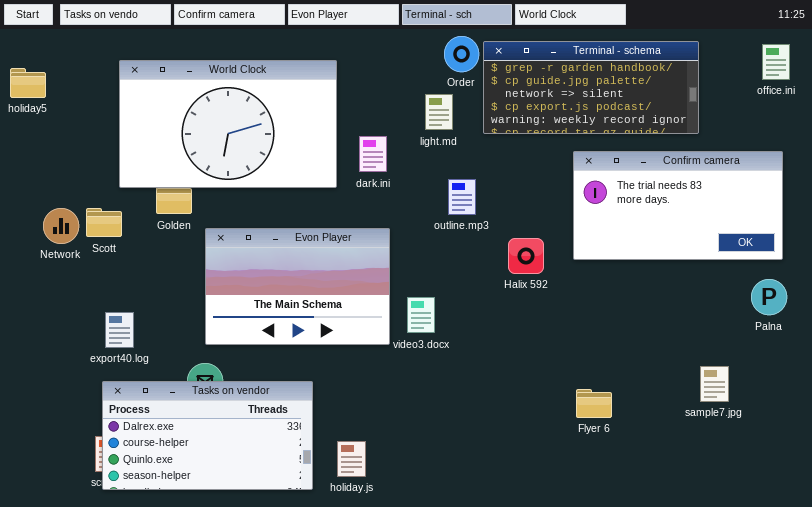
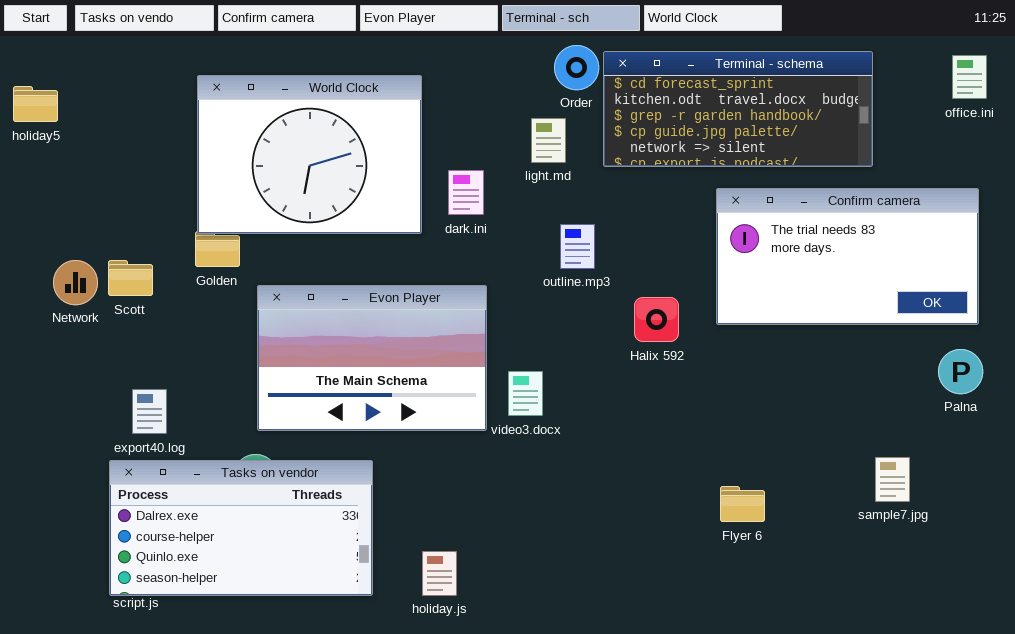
Terminal - schema: [483,41,699,134] -> [603,51,873,167], scrolled up 2 rows
World Clock: [119,60,337,188] -> [197,75,422,234], resized
Tasks on vendor: [102,381,313,490] -> [109,460,373,596], moved

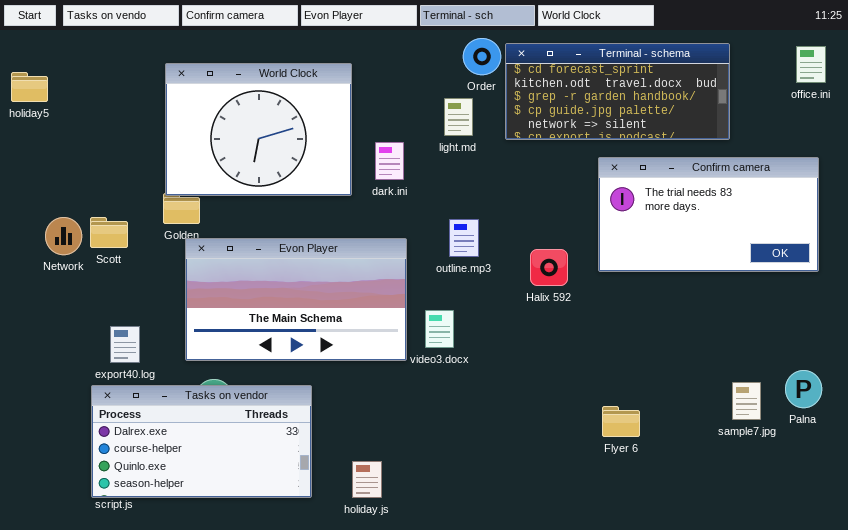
outline.mp3: [560,224,595,269] -> [449,219,479,257], moved
Evon Player: [257,285,487,431] -> [185,238,407,361], resized
Palna: [938,349,983,394] -> [785,370,822,408], moved

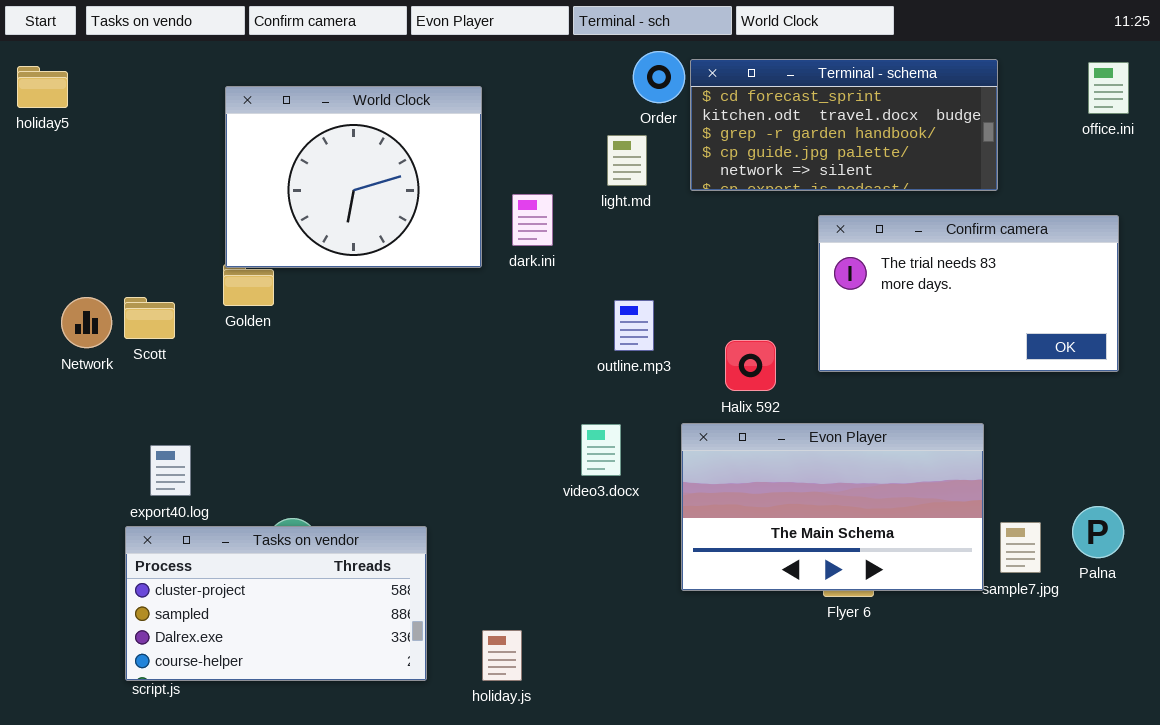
holiday5: [11,72,48,102] -> [17,66,68,108], moved
Evon Player: [185,238,407,361] -> [681,423,984,591], moved
Tasks on vendor: [91,385,312,498] -> [125,526,427,681], scrolled up 2 rows

